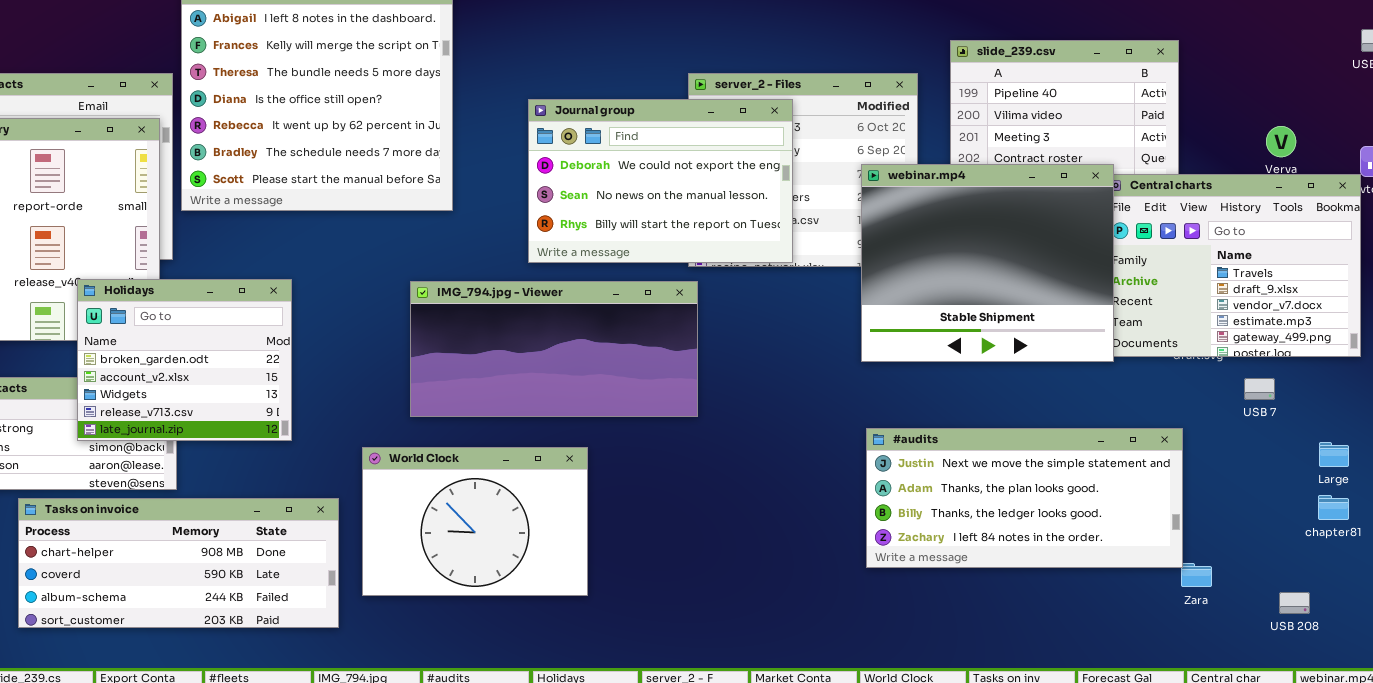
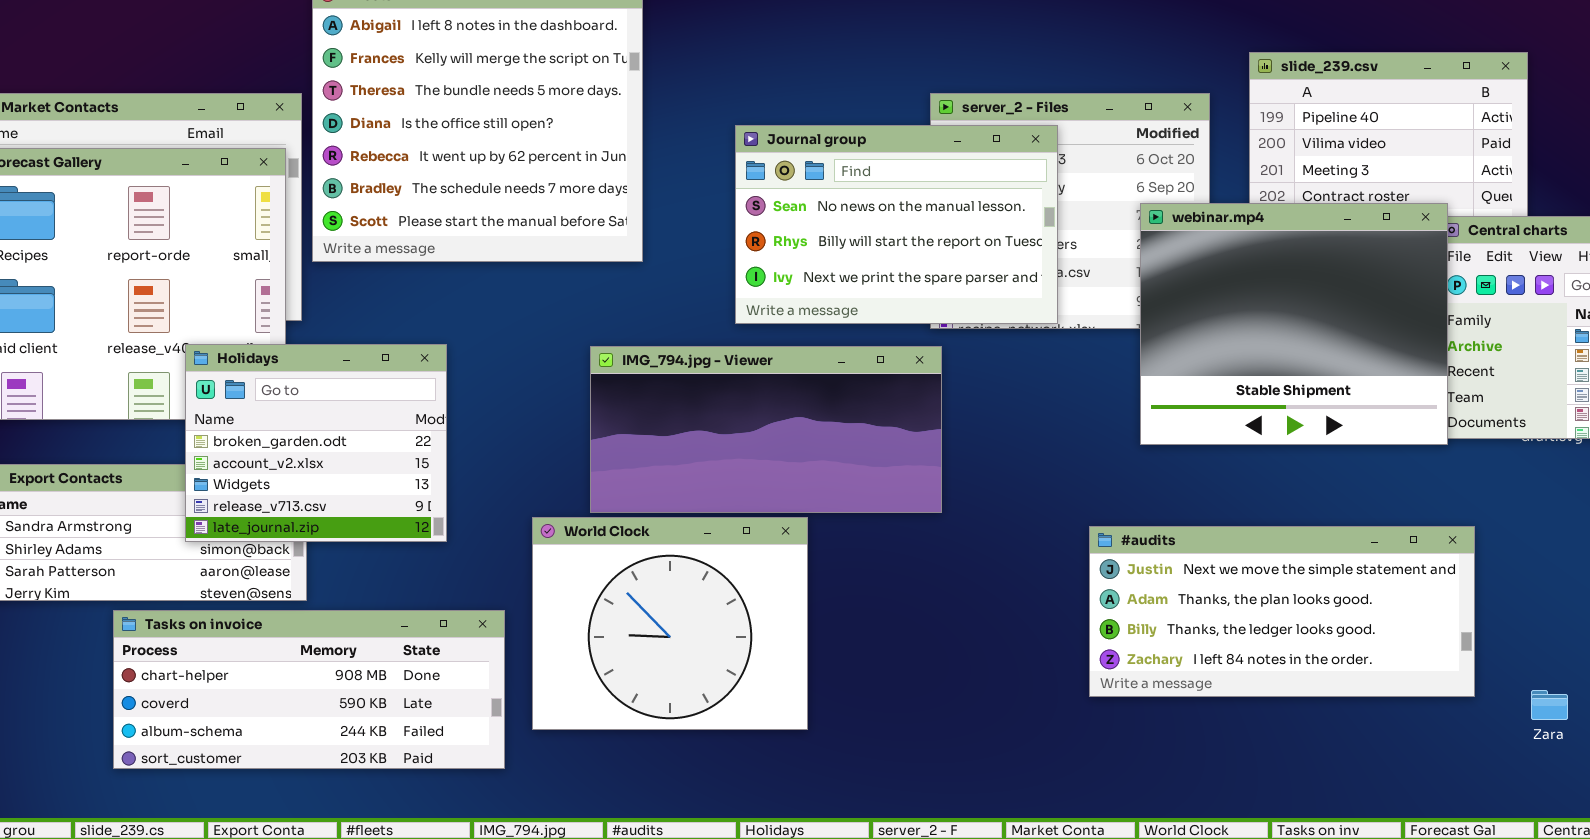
Journal group: [528,99,793,263] -> [735,125,1058,324], scrolled down 1 row
#audits: [866,428,1183,568] -> [1089,526,1475,697], moved
World Clock: [362,447,588,596] -> [532,517,808,730], resized

